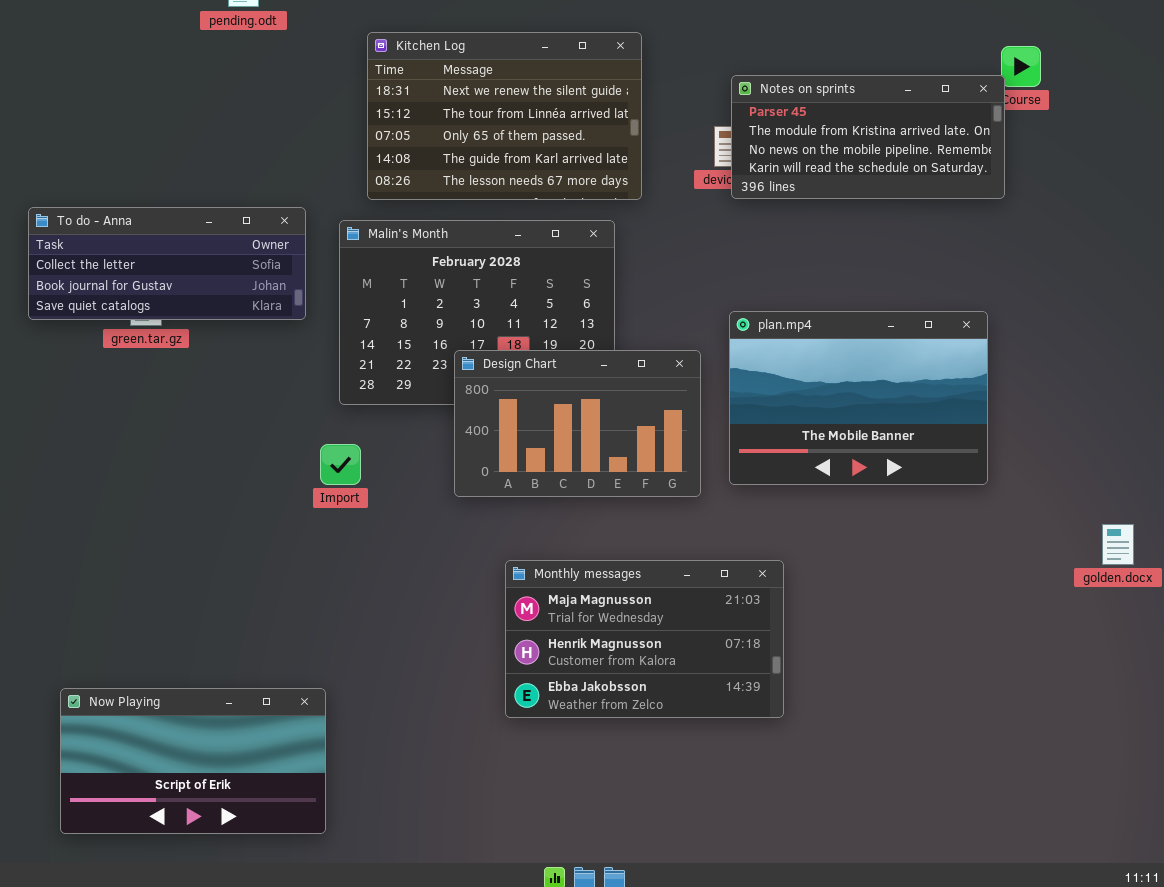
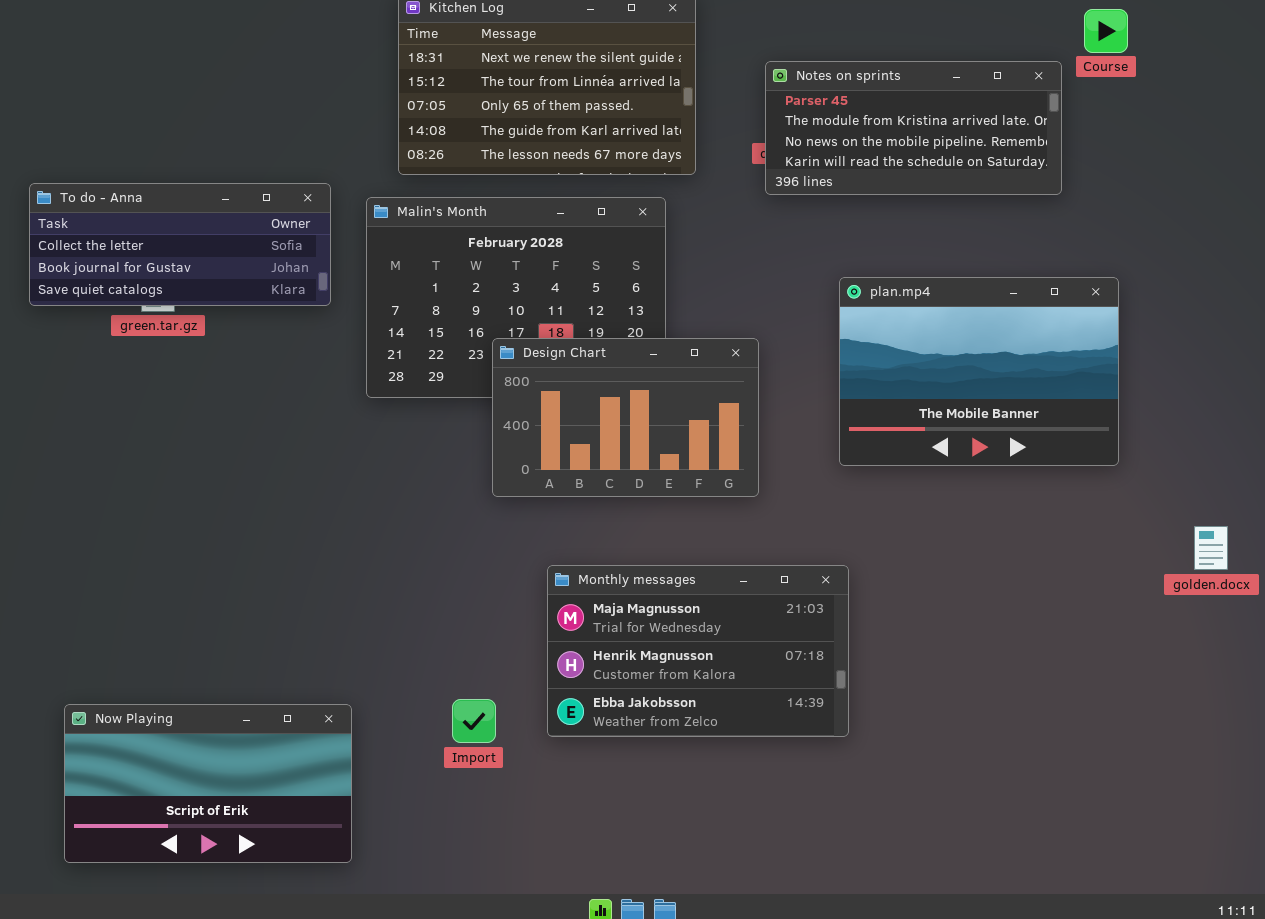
Notes on sprints: [731,75,1005,199] -> [765,61,1062,195], moved
plan.mp4: [729,311,988,485] -> [839,277,1119,466], moved
Import: [320,444,361,485] -> [452,699,496,743], moved

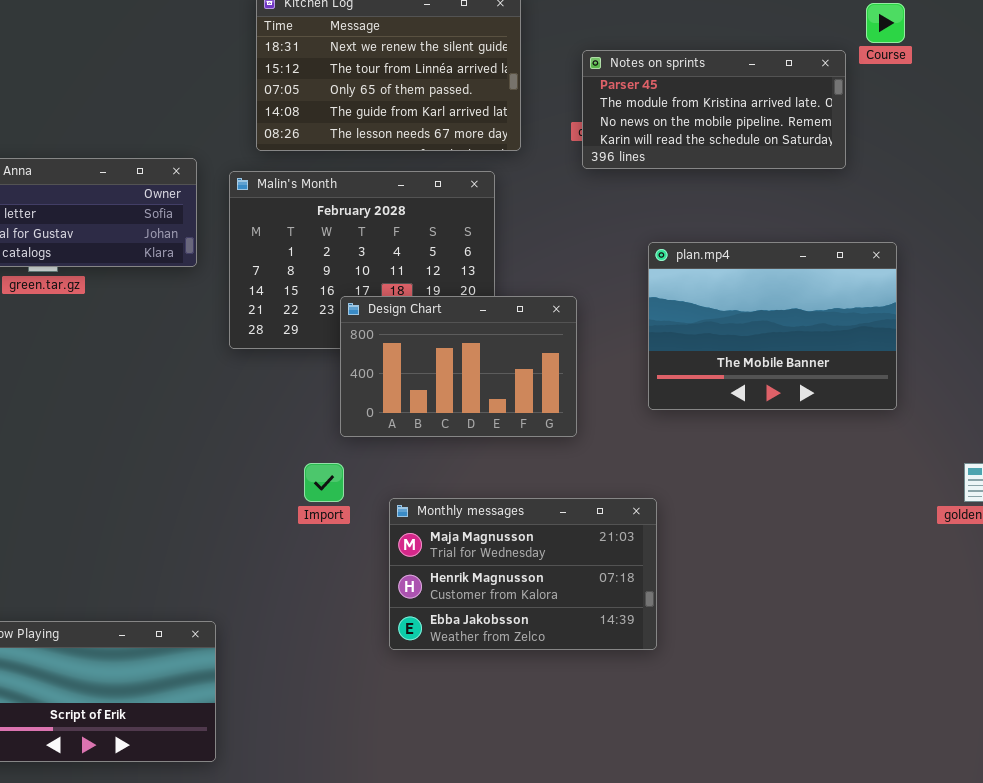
Import: [452,699,496,743] -> [304,463,344,502], moved

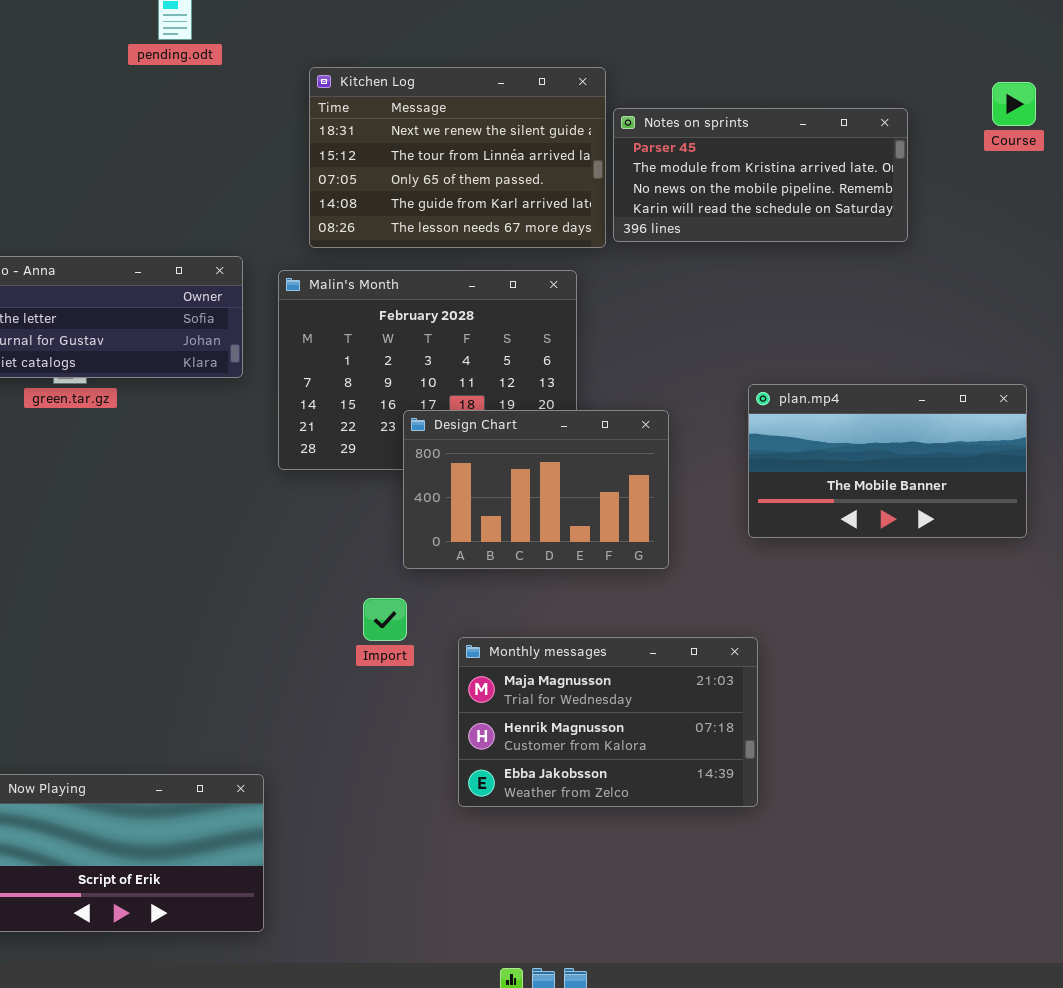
Notes on sprints: [582,50,846,169] -> [613,108,908,242], moved
plan.mp4: [648,242,897,410] -> [748,384,1027,538], resized

